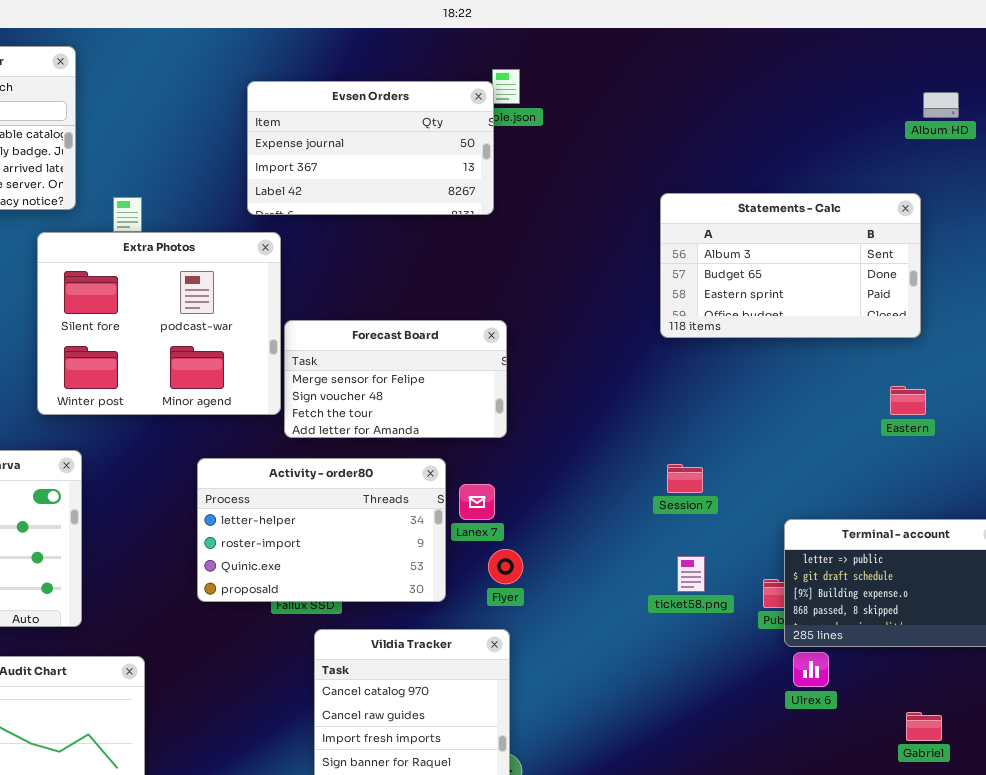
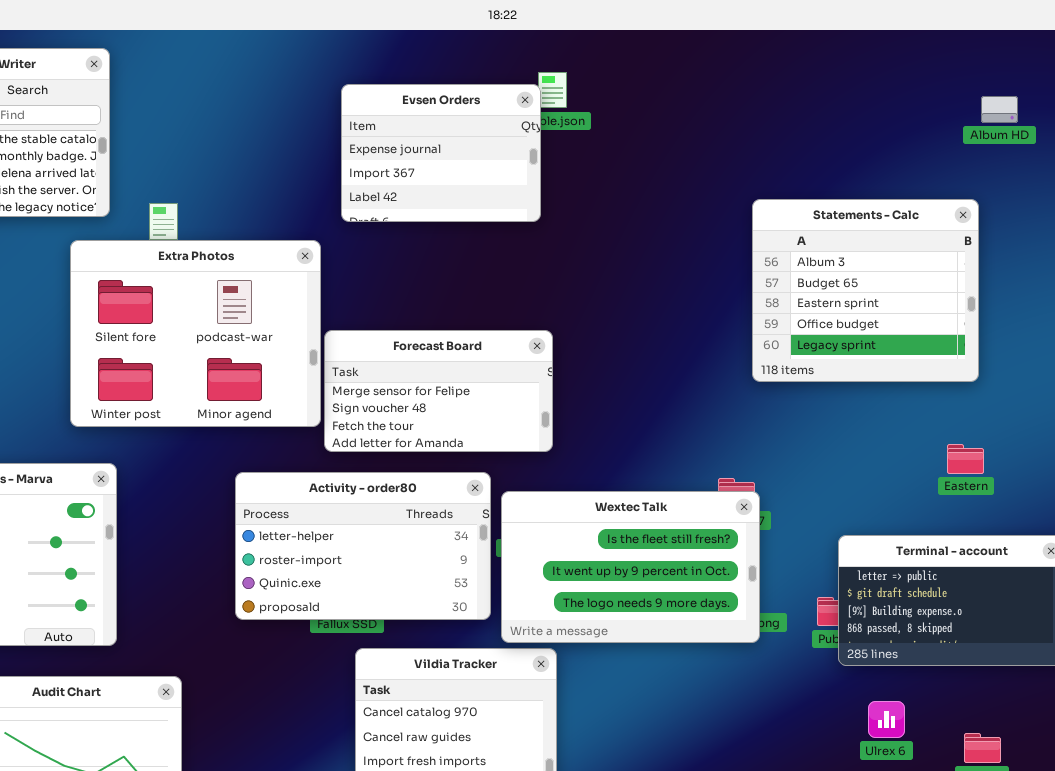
Evsen Orders: [247,81,494,215] -> [341,84,541,222], resized
Statements - Calc: [660,193,921,338] -> [752,199,979,382], resized
Eastern: [890,386,926,415] -> [947,444,984,474], moved
Wextec Talk: none -> [501,491,760,643], opened
Ulrex 6: [793,652,829,687] -> [868,701,905,738], moved

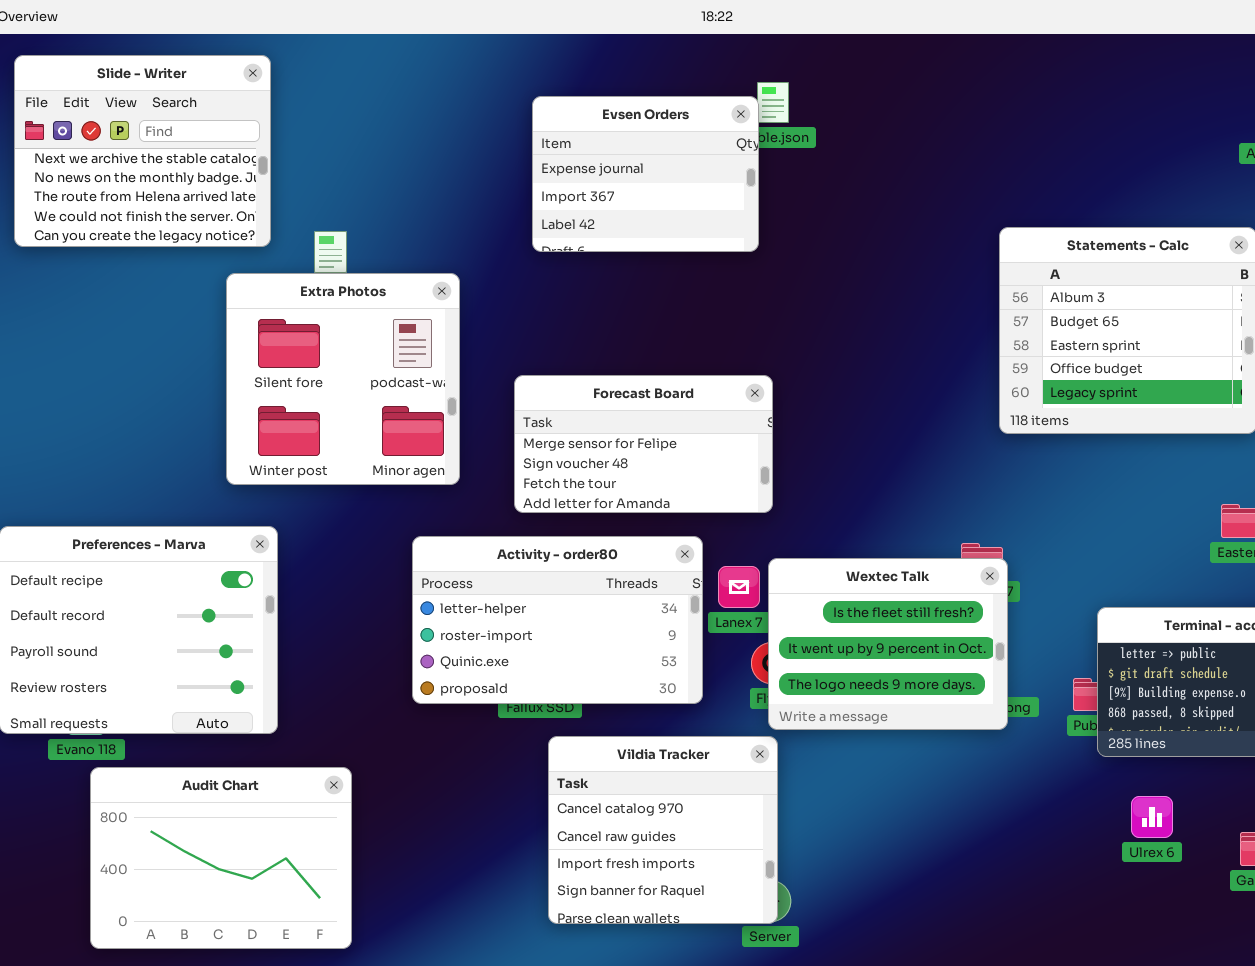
Extra Photos: [70,240,321,427] -> [226,273,460,485], resized
Wextec Talk: [501,491,760,643] -> [768,558,1008,730], resized

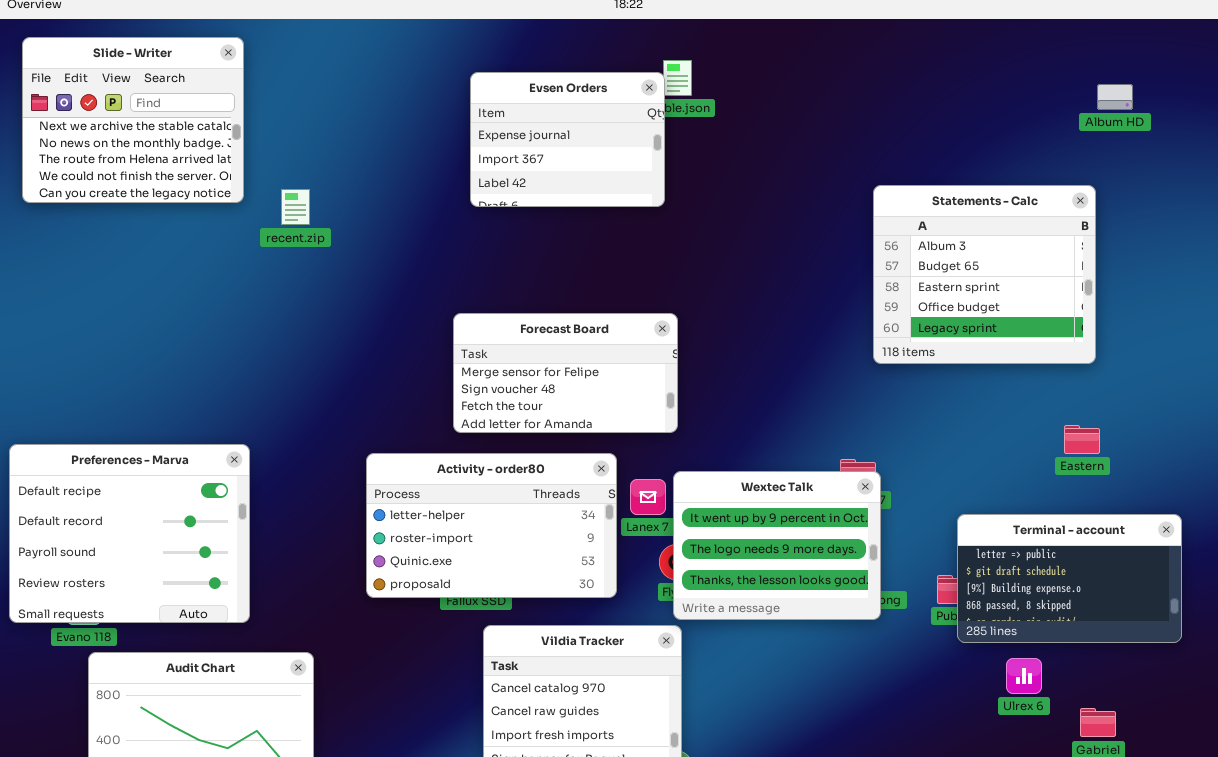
Extra Photos: [226,273,460,485] -> none, closed
Wextec Talk: [768,558,1008,730] -> [673,471,881,620], scrolled down 1 row
Ulrex 6: [1131,796,1173,838] -> [1006,658,1042,694], moved

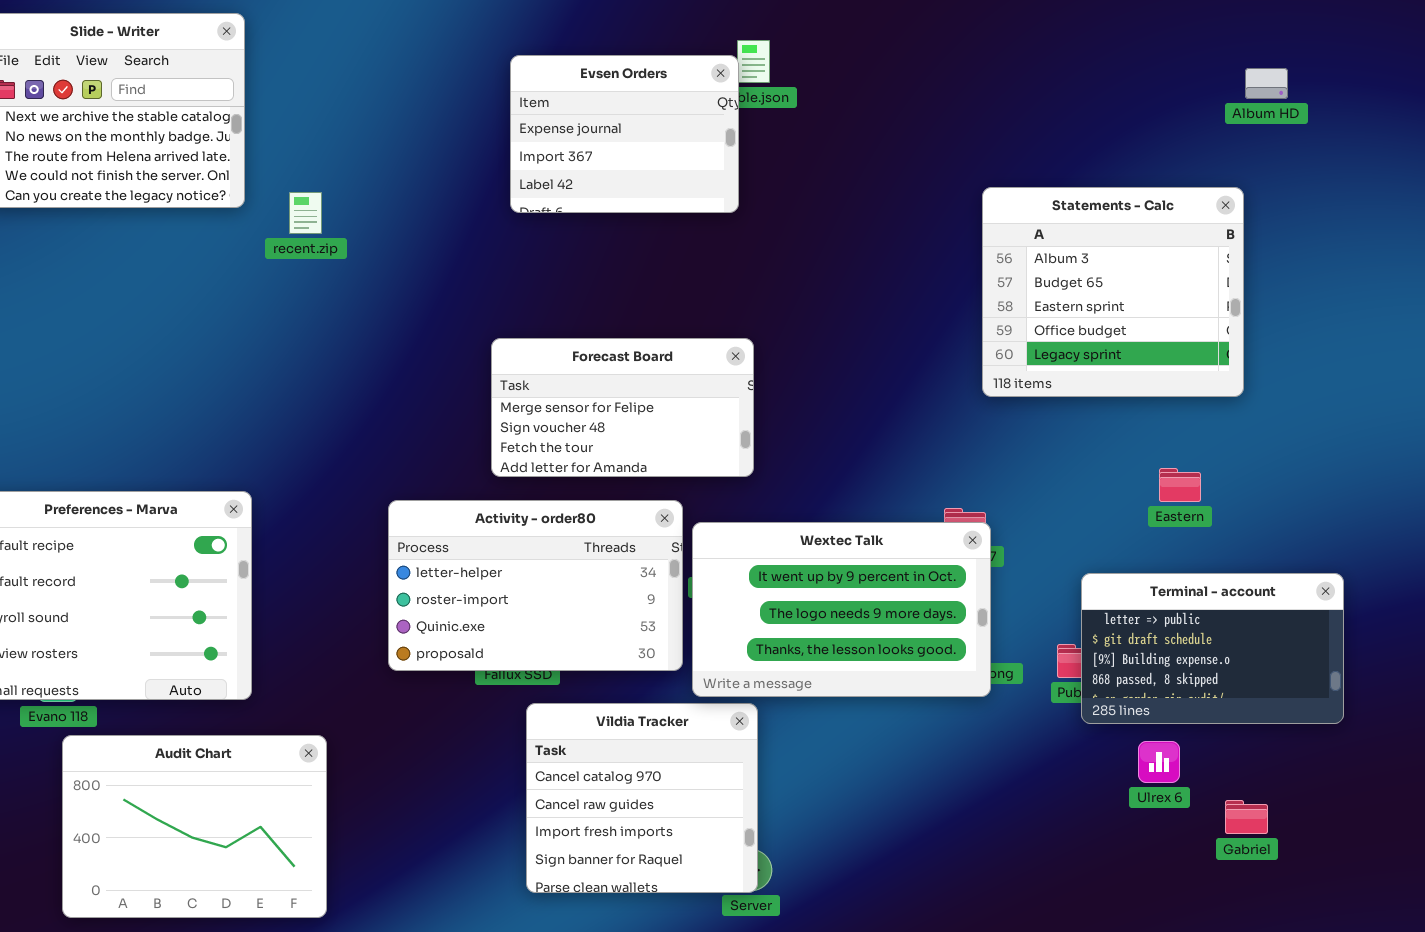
Eastern: [1064,425,1100,454] -> [1159,468,1201,502], moved
Wextec Talk: [673,471,881,620] -> [692,522,991,697], resized

